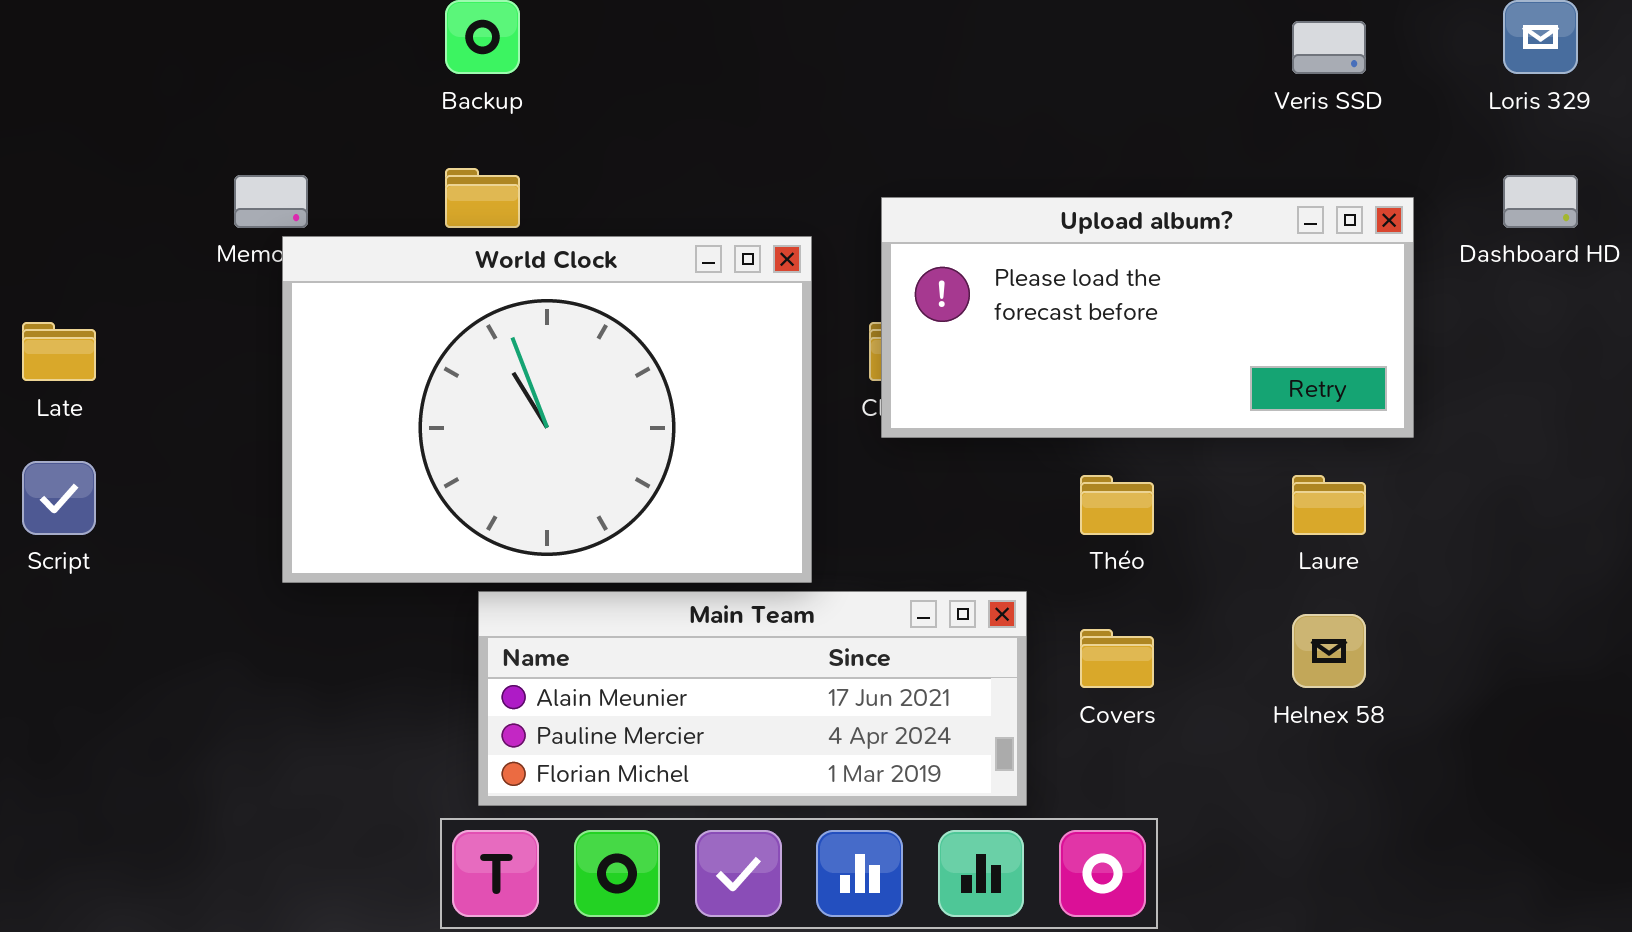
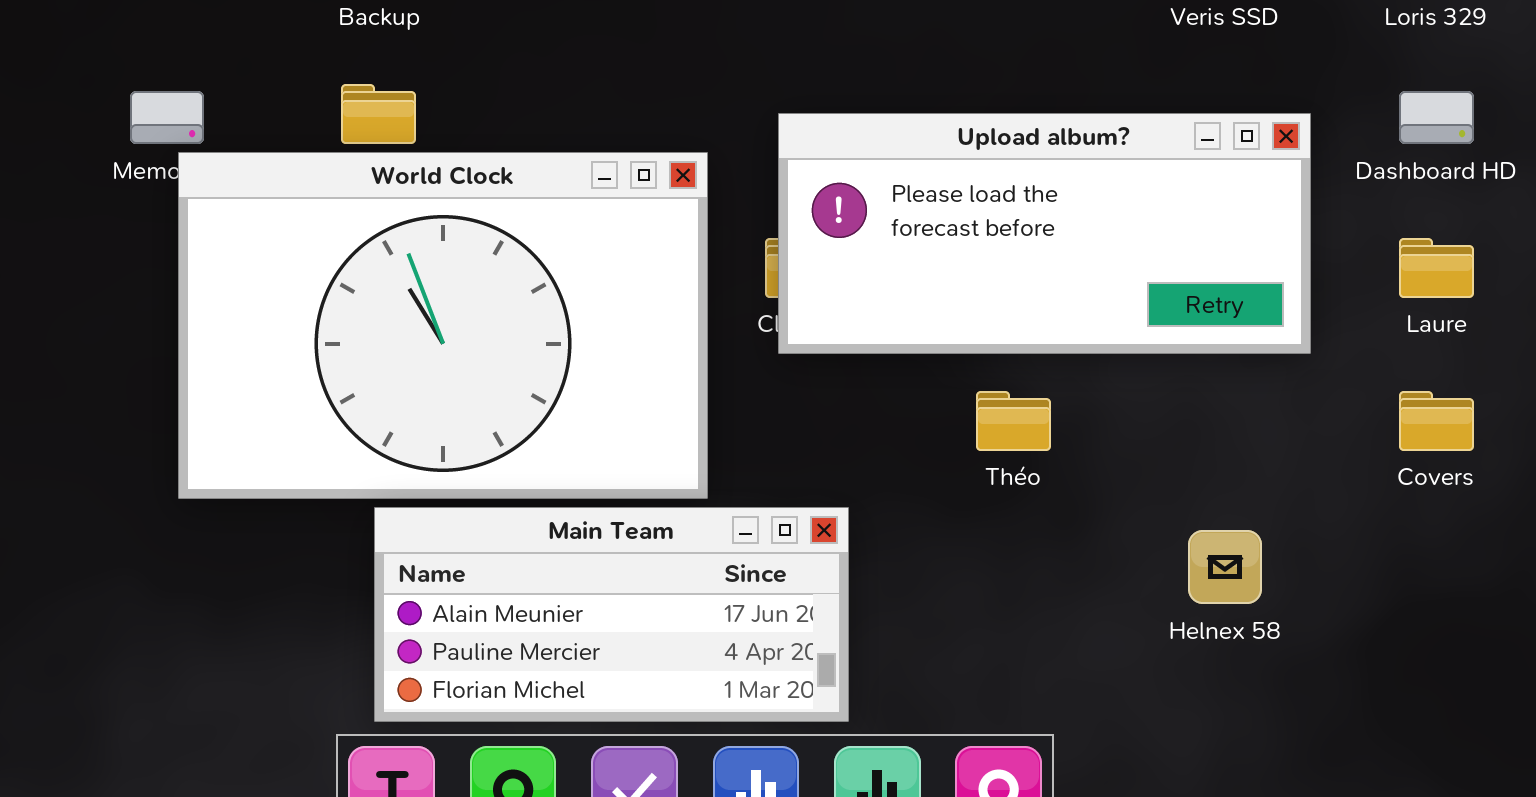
Laure: [1292,475,1366,535] -> [1399,238,1474,298], moved
Main Team: [478,591,1027,806] -> [374,507,849,722], resized
Covers: [1080,629,1154,688] -> [1399,391,1474,451], moved

